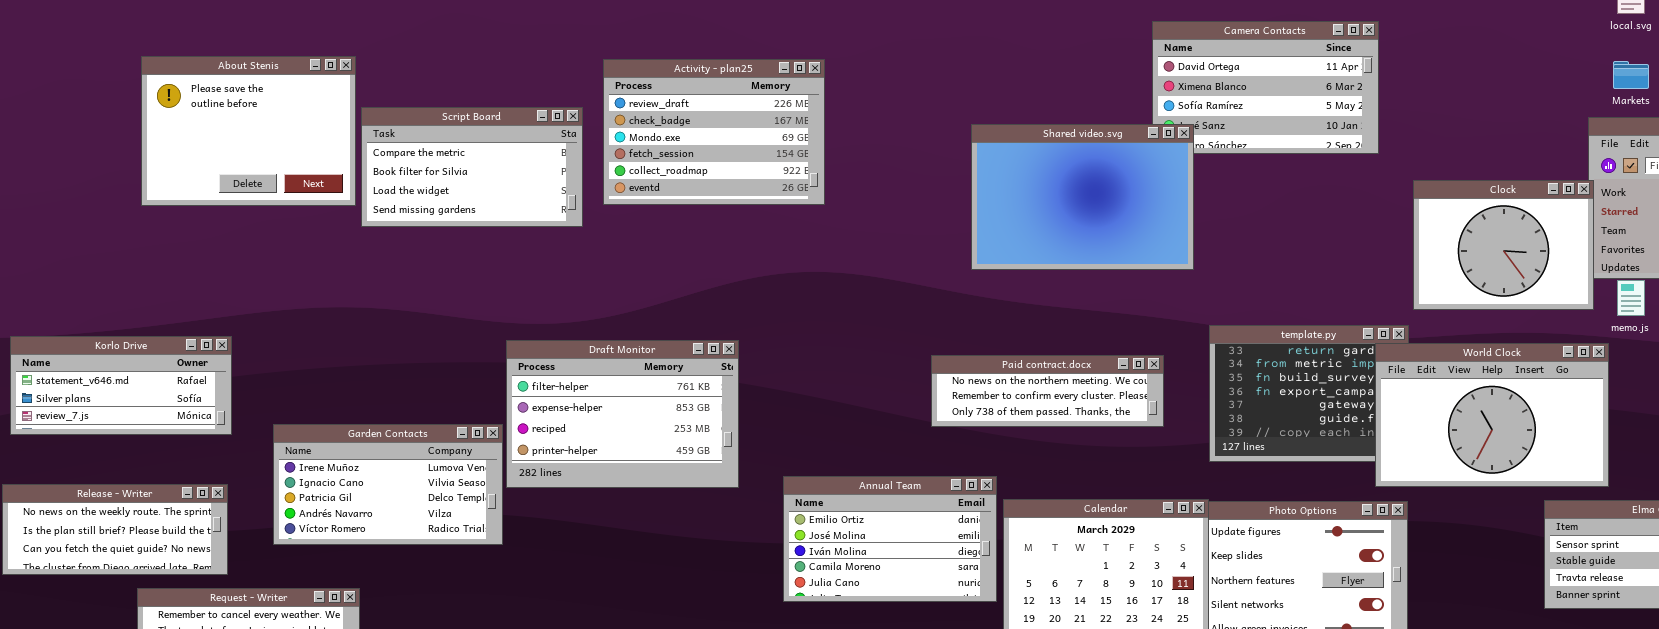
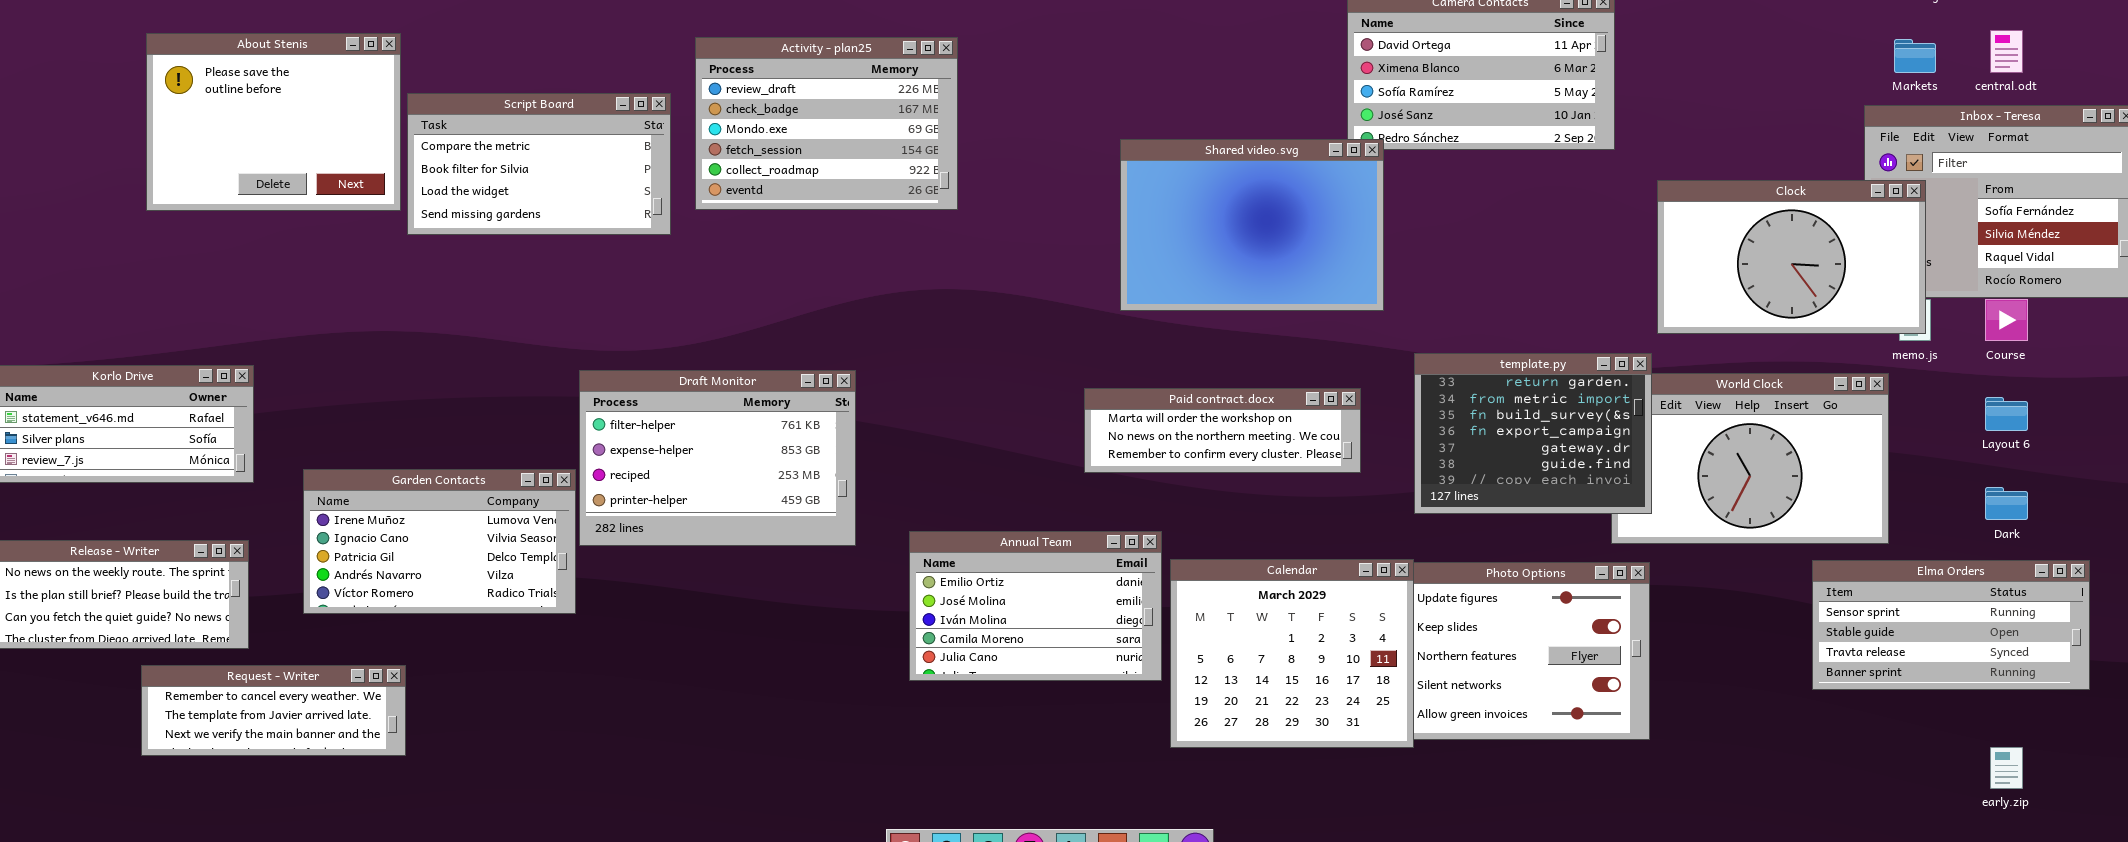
Shared video.svg: [971,124,1194,270] -> [1120,139,1384,311], moved
Clock: [1413,180,1594,310] -> [1657,180,1926,334], resized
template.py: [1209,325,1409,462] -> [1414,353,1652,514], raised
Paid contract.docx: [931,355,1164,427] -> [1084,388,1361,473], scrolled up 1 row

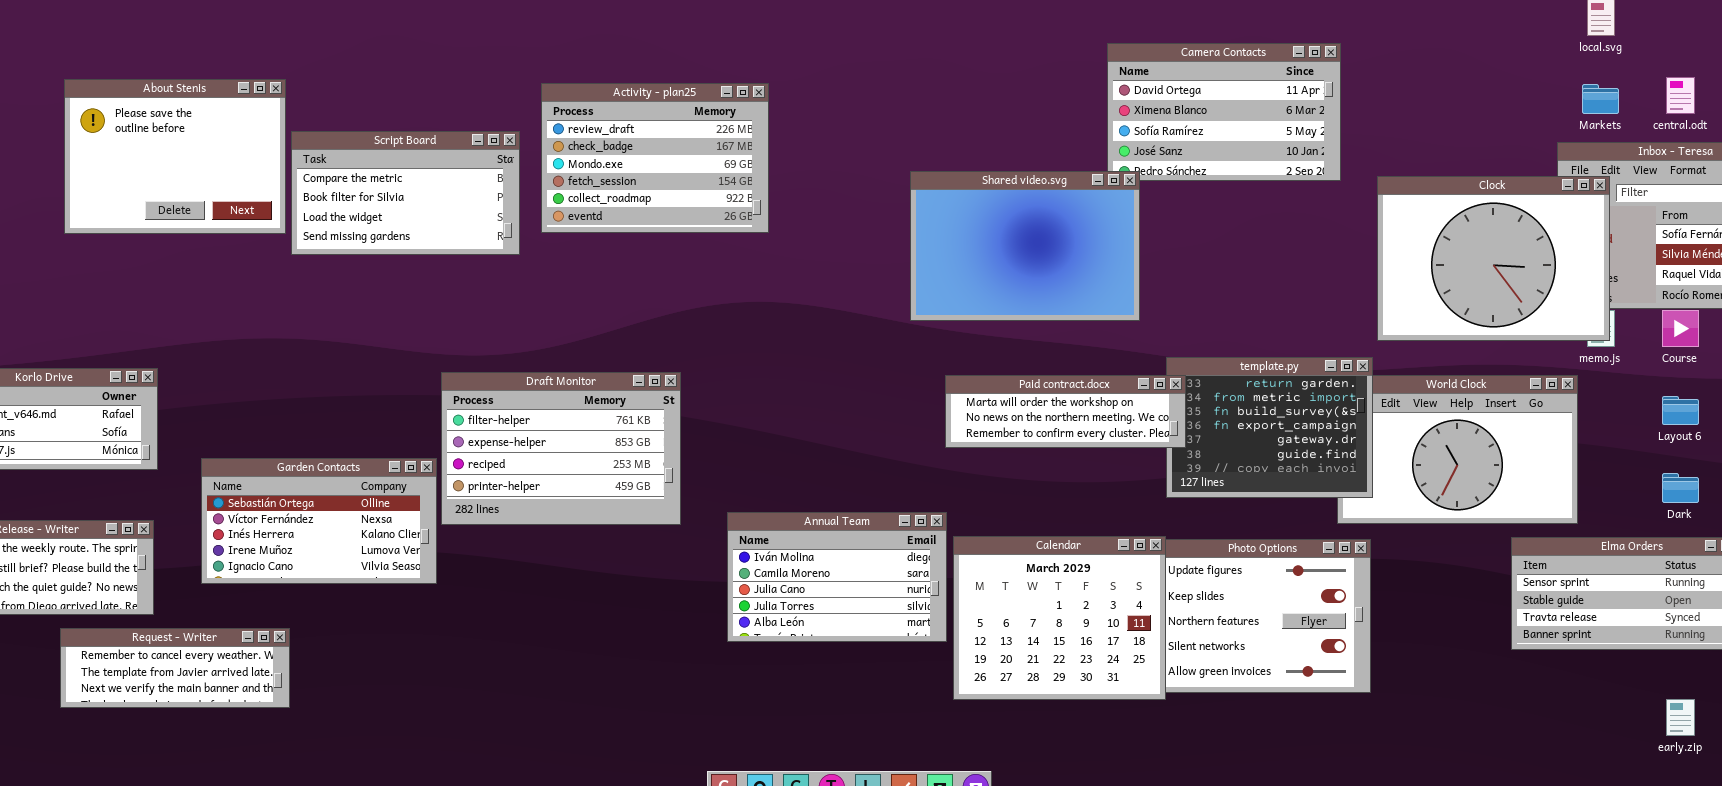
Clock: [1657,180,1926,334] -> [1377,176,1610,341], resized
Paid contract.docx: [1084,388,1361,473] -> [945,375,1186,448], moved
Garden Contacts: [303,469,576,614] -> [201,458,437,584], scrolled up 3 rows
Annual Team: [909,531,1162,681] -> [727,512,947,642], scrolled down 2 rows

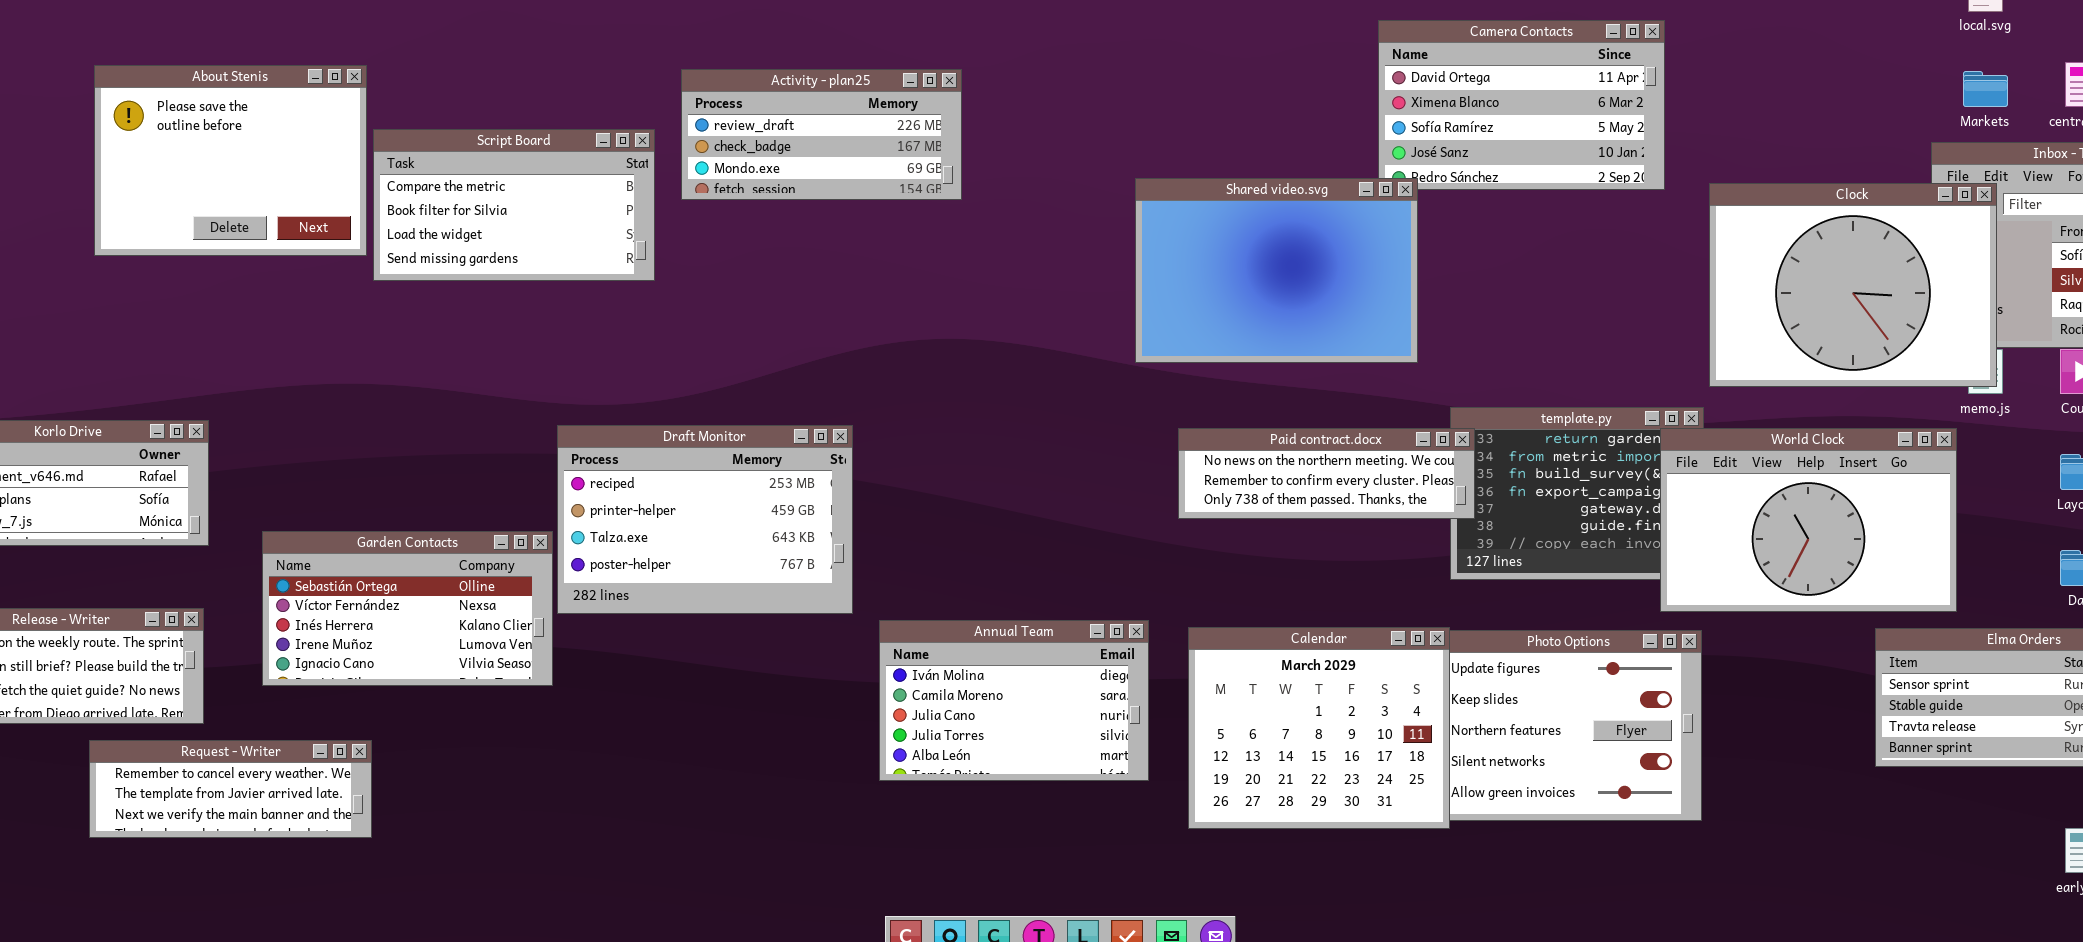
Activity - plan25: [541,83,769,233] -> [681,69,962,200], resized
Draft Monitor: [441,372,681,525] -> [557,425,853,614], scrolled down 2 rows
Paid contract.docx: [945,375,1186,448] -> [1178,428,1475,519], scrolled down 1 row
World Clock: [1337,375,1578,524] -> [1660,428,1957,612], raised
Annual Team: [727,512,947,642] -> [879,620,1149,781], moved

